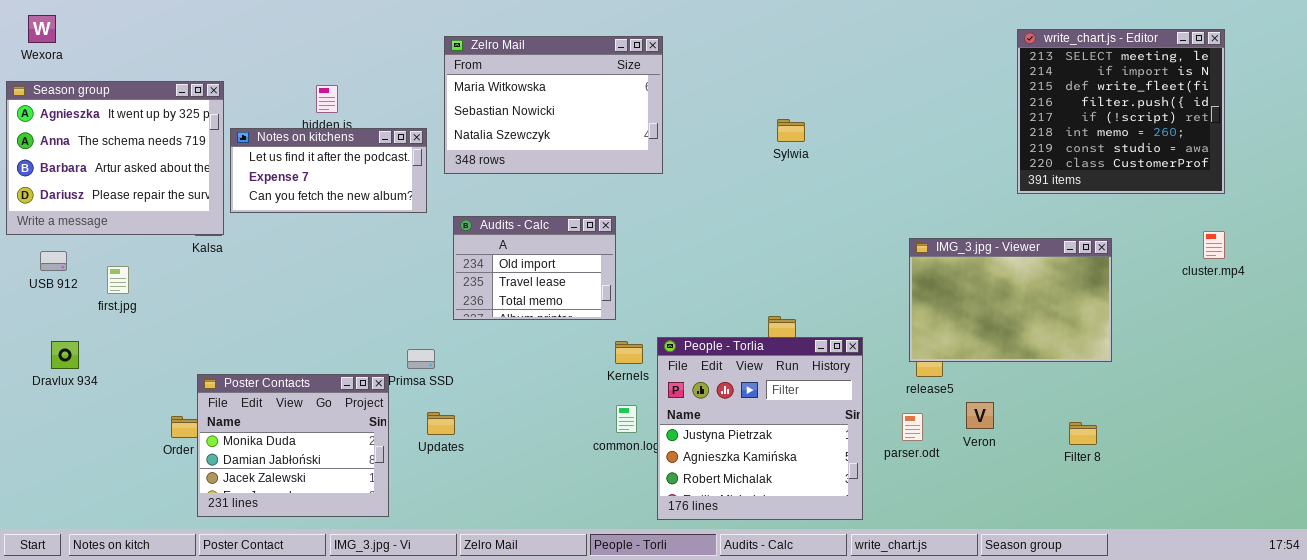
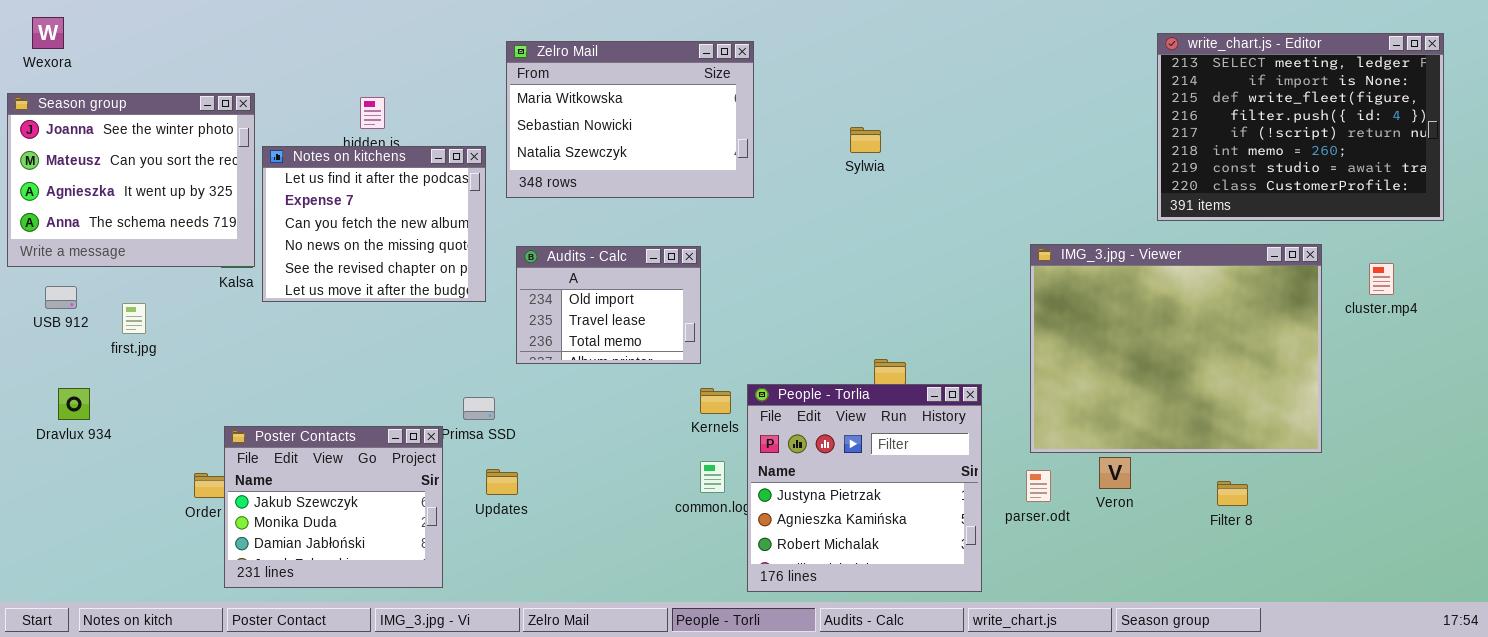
write_chart.js - Editor: [1017,29,1225,194] -> [1157,33,1444,221], resized
Season group: [6,81,224,235] -> [7,93,255,267], scrolled up 2 rows
Sylwia: [777,119,805,142] -> [850,127,881,153], moved
Notes on kitchens: [230,128,427,213] -> [262,146,486,302], resized
IMG_3.jpg - Viewer: [909,238,1112,362] -> [1030,244,1322,453], moved, resized
Poster Contacts: [197,374,389,517] -> [224,426,443,588], scrolled up 1 row

